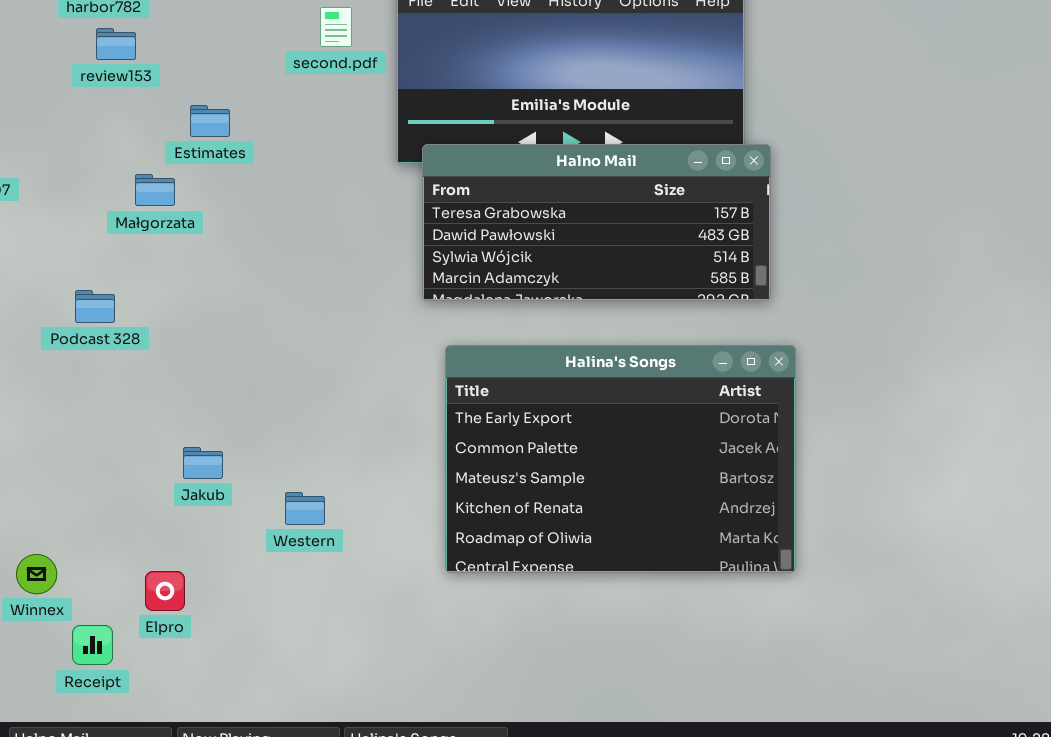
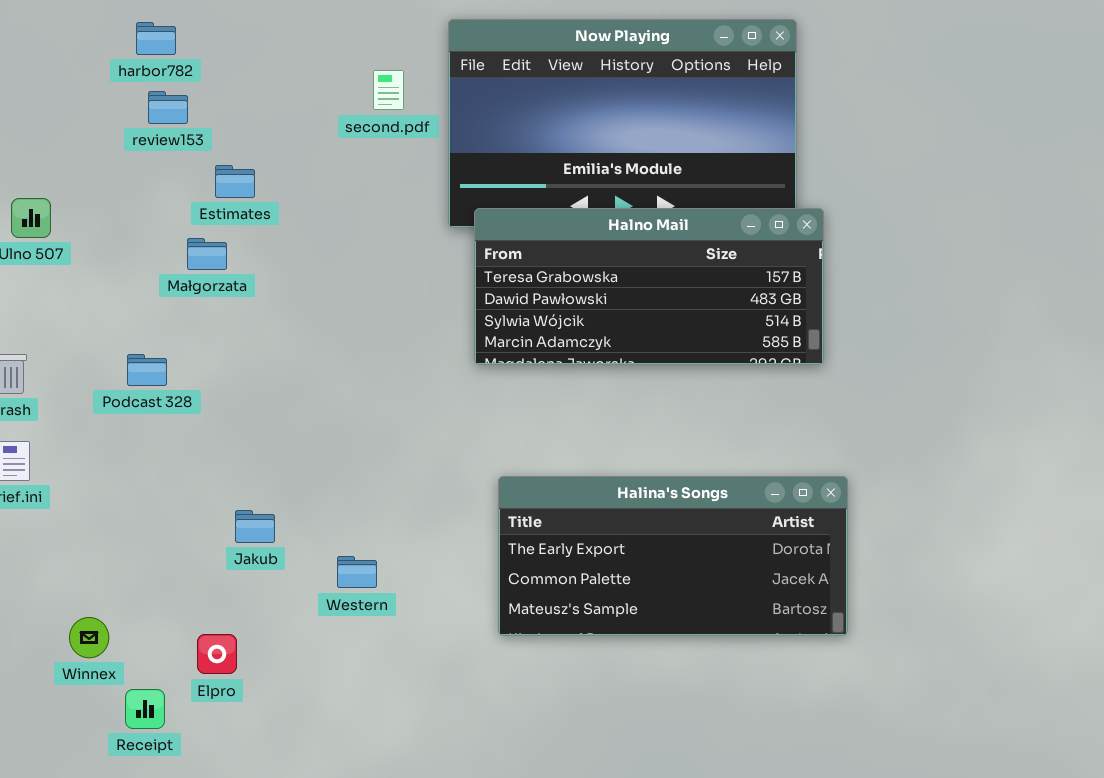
Estimates: [190,105,230,137] -> [215,165,255,198], moved
Halina's Songs: [445,345,796,573] -> [498,476,848,636], resized

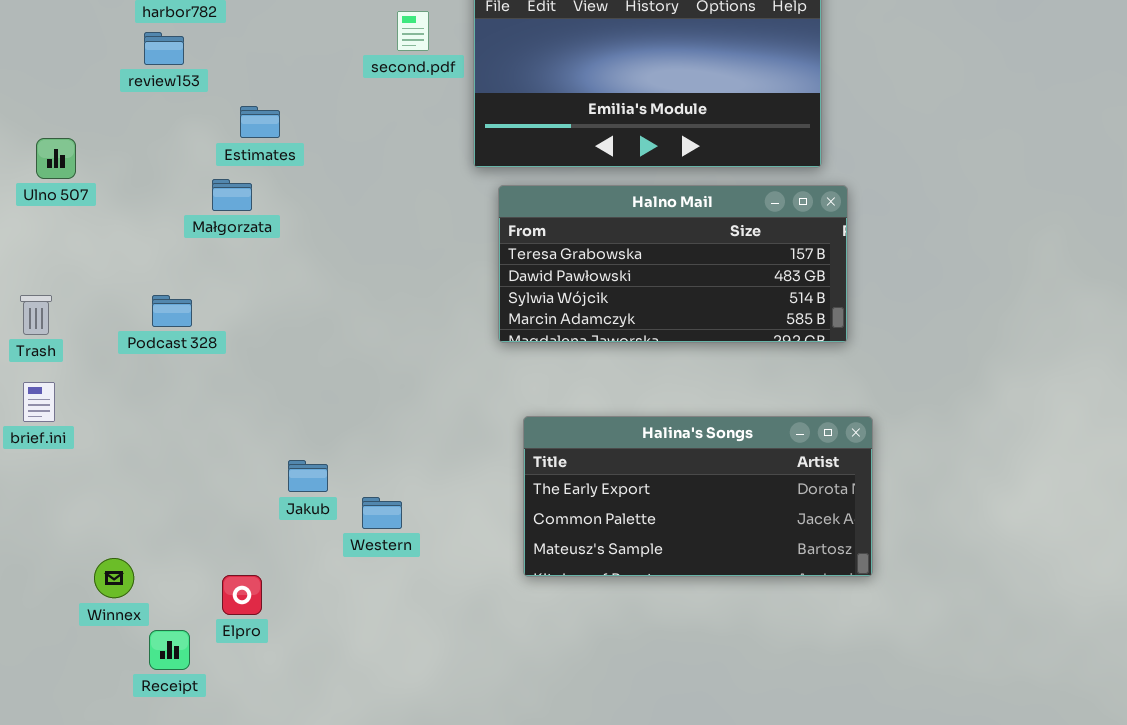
review153: [148,91,188,124] -> [144,32,184,65], moved
Halno Mail: [474,208,824,365] -> [498,185,848,343], moved
Jakub: [235,510,275,543] -> [288,460,328,492], moved

